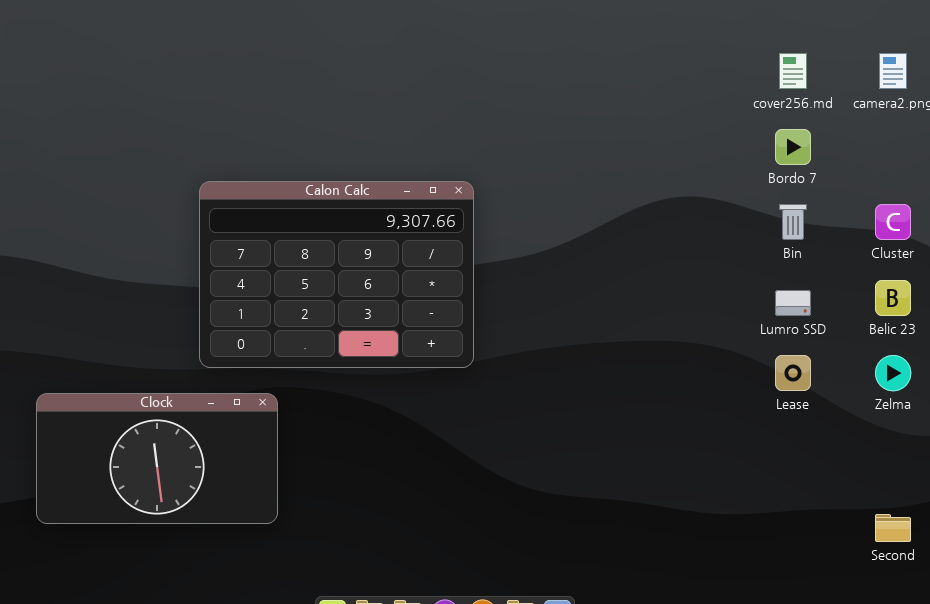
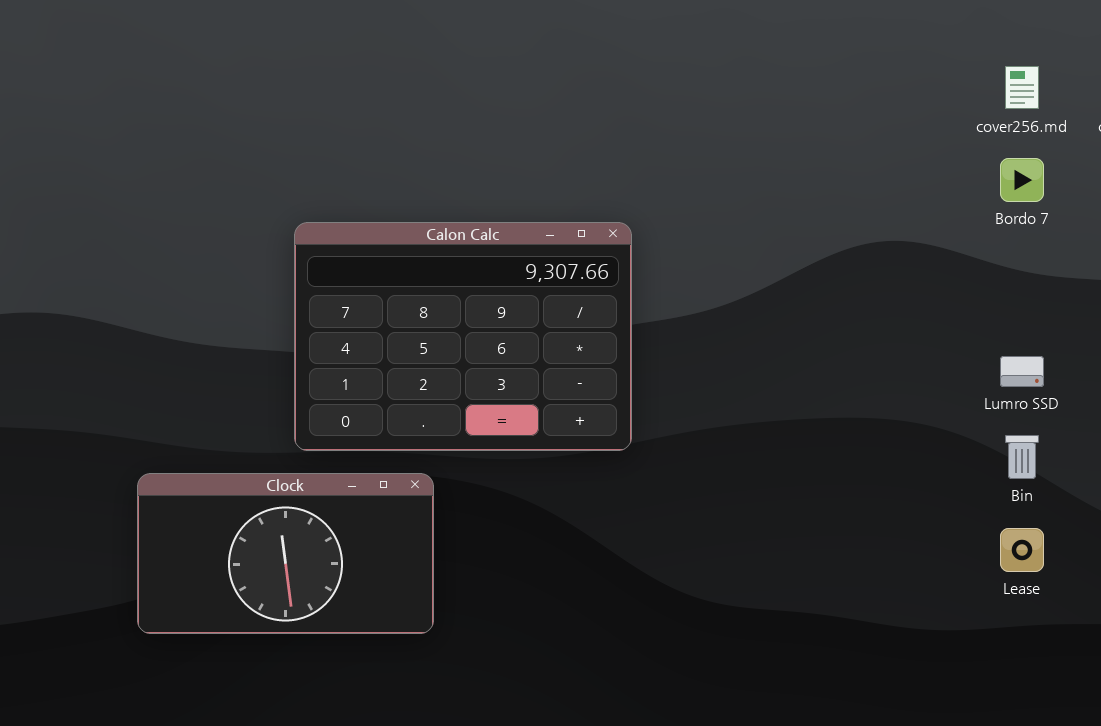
Bin: [779,204,807,240] -> [1005,435,1039,479], moved
Lease: [775,355,811,391] -> [1000,528,1044,572], moved
Clock: [36,393,278,524] -> [137,473,434,634], moved

